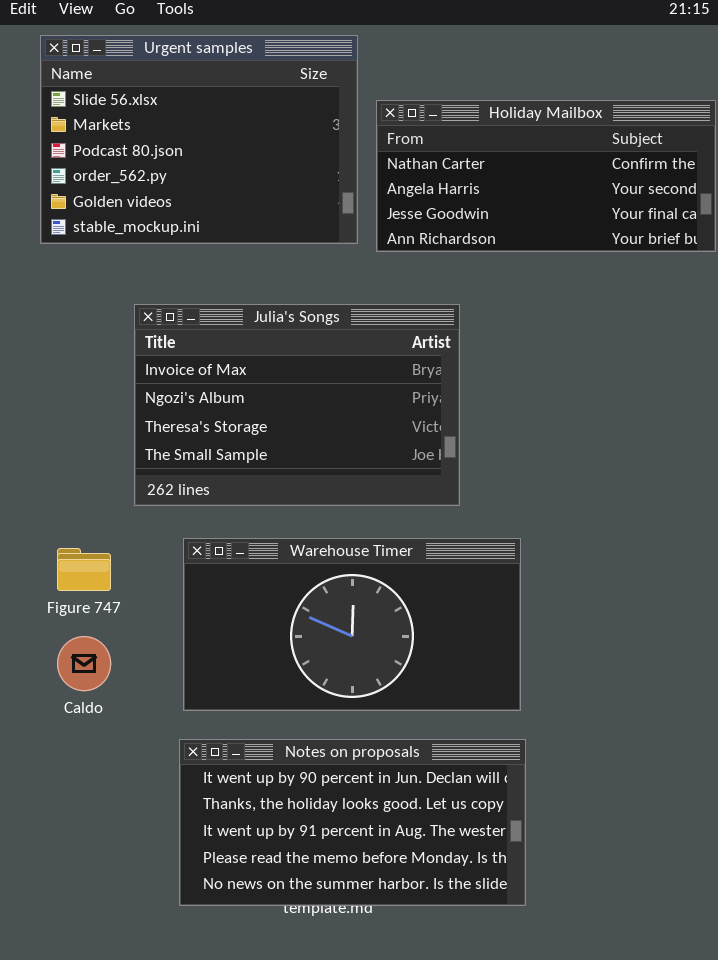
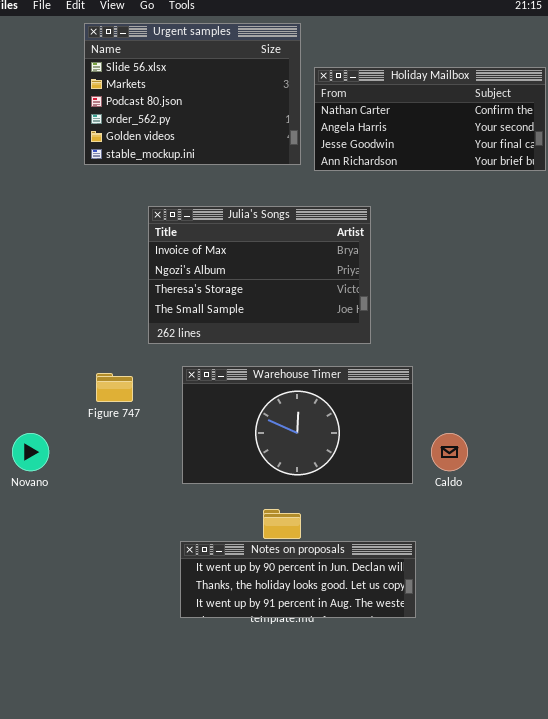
Caldo: [57,636,111,691] -> [431,433,468,471], moved
Notes on proposals: [179,739,526,906] -> [180,541,416,618], resized

